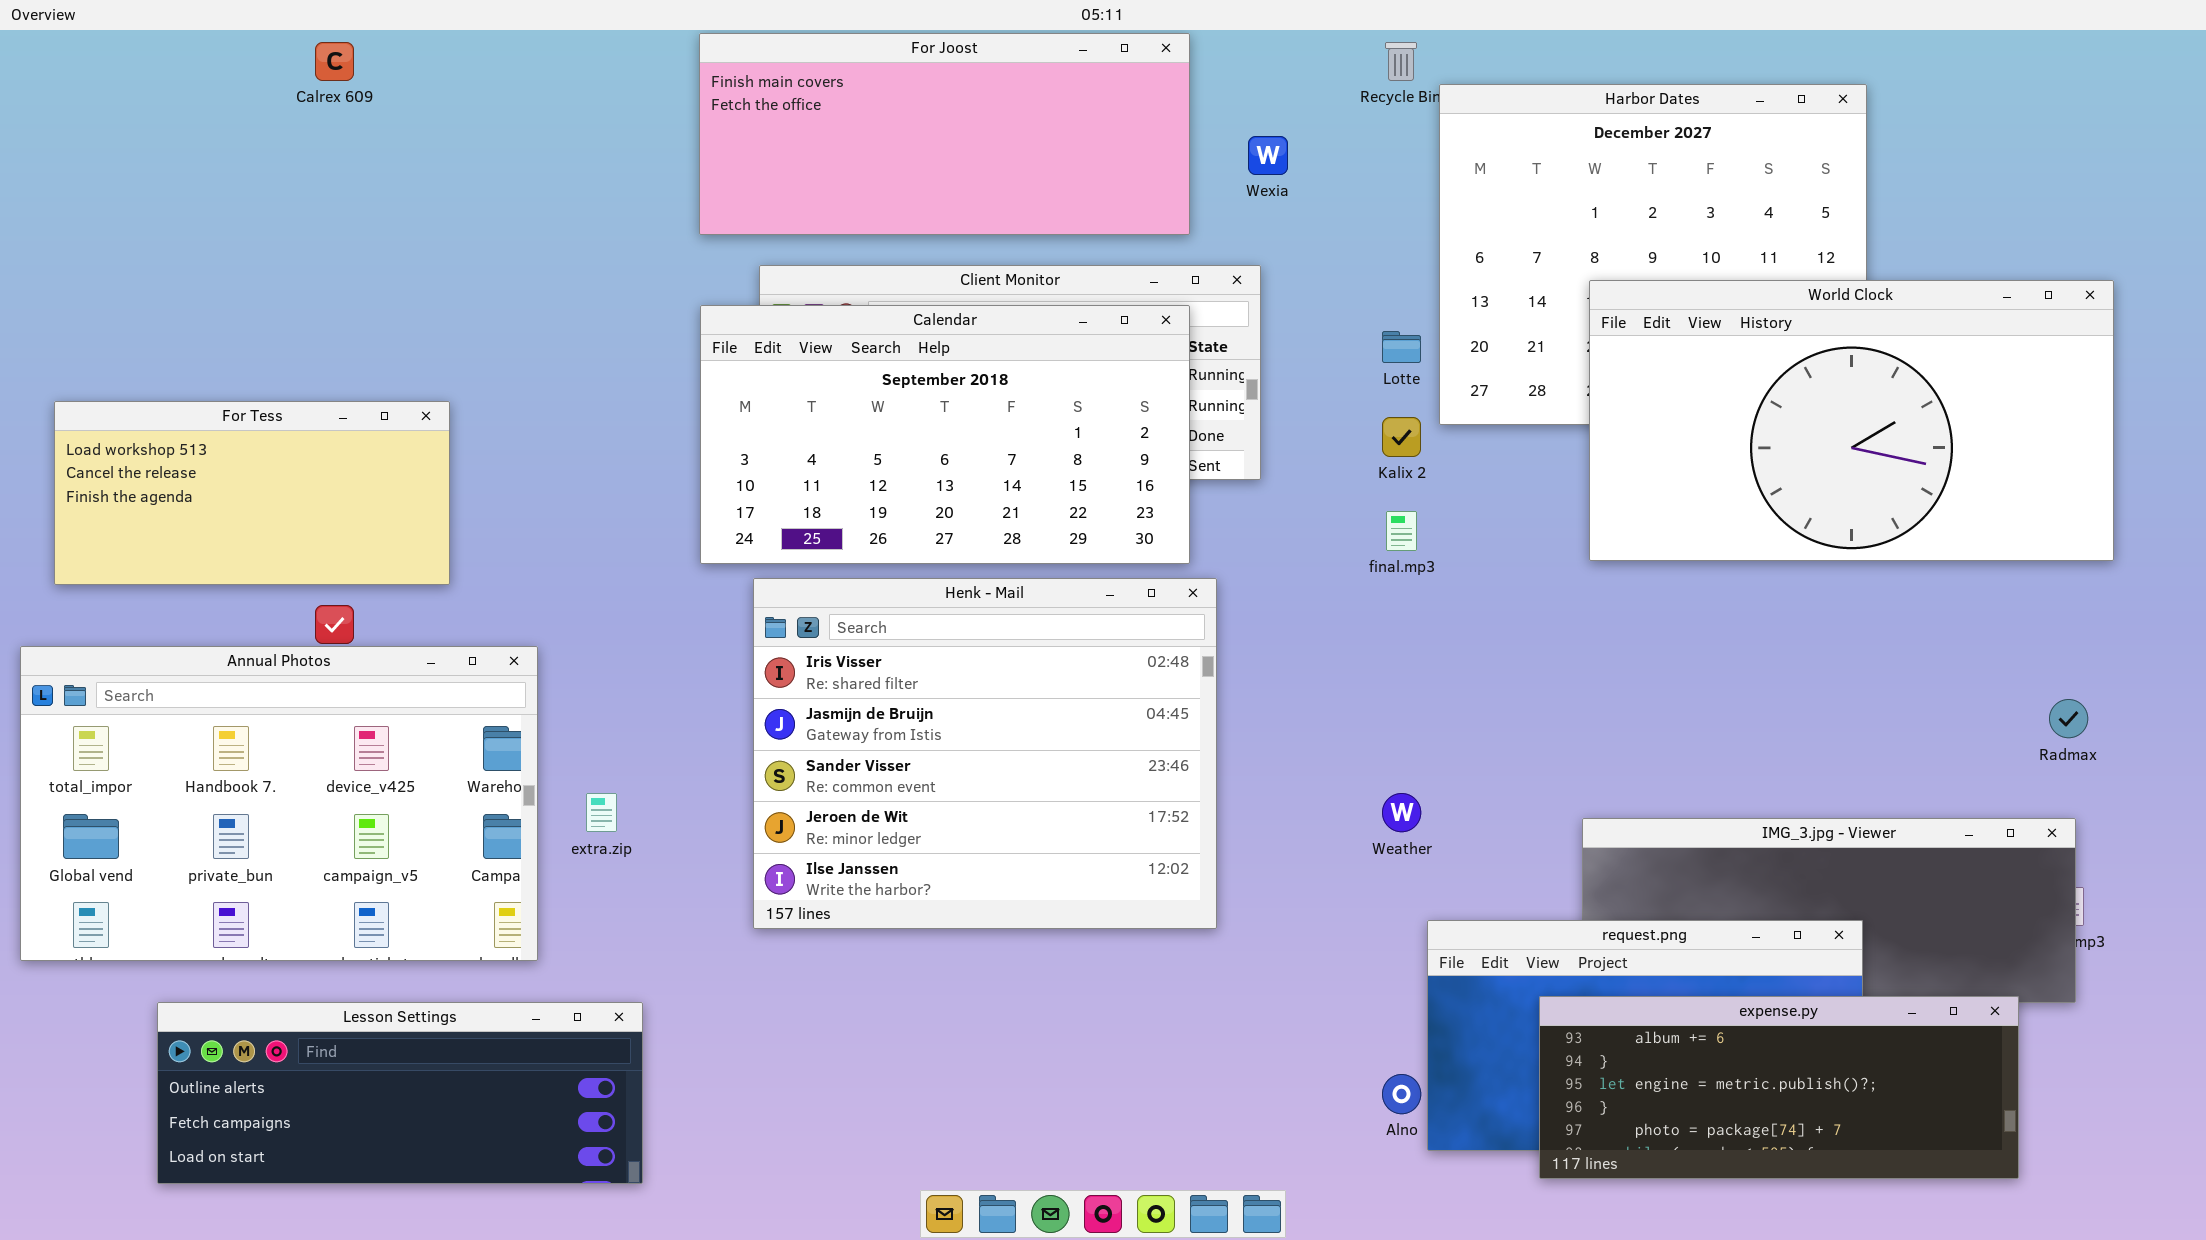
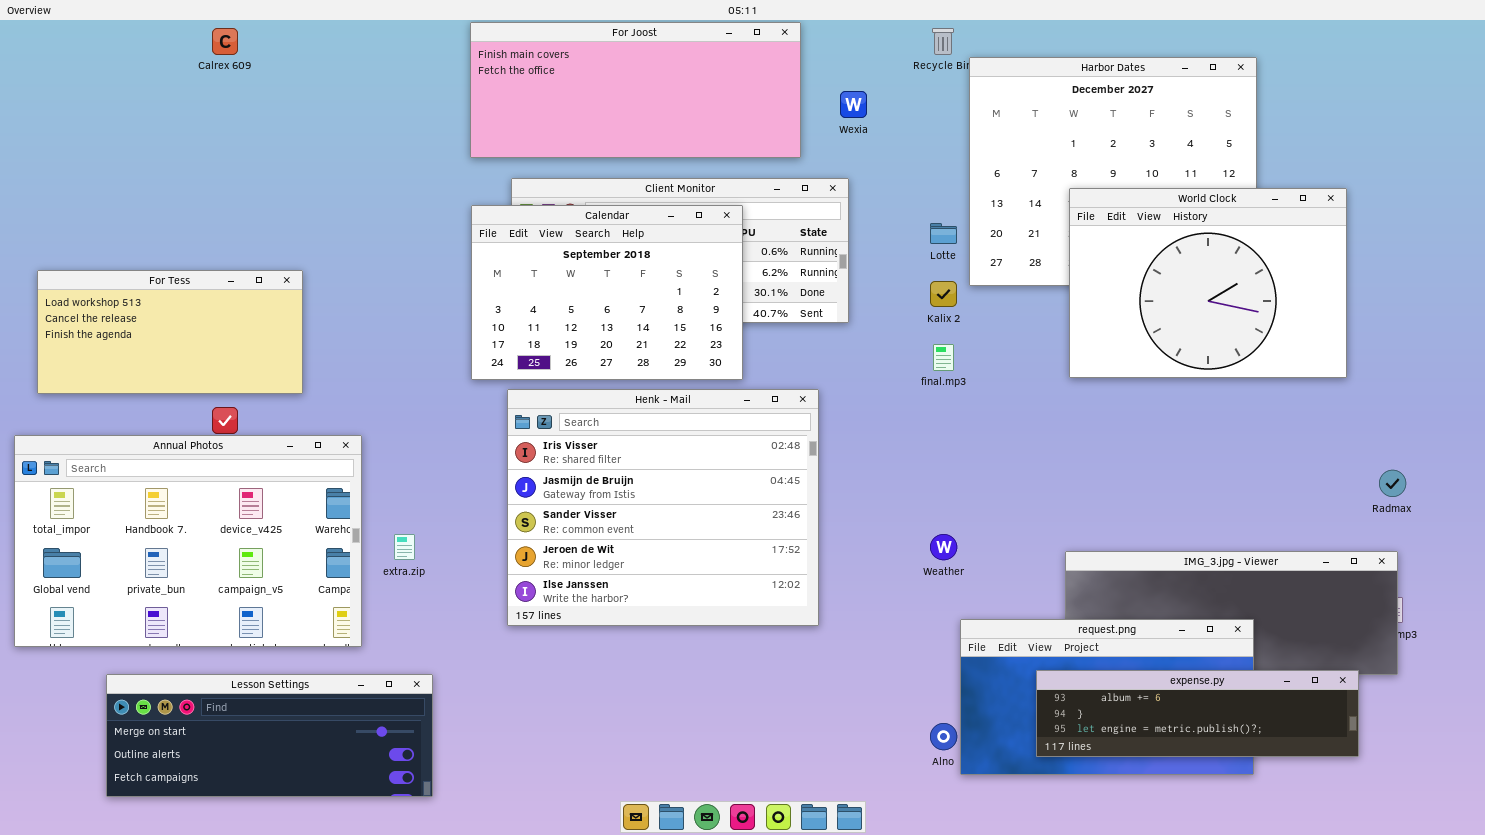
World Clock: [1589,280,2114,561] -> [1069,188,1347,378], resized
Calendar: [700,305,1190,564] -> [471,205,743,380], resized
expense.py: [1539,996,2019,1179] -> [1036,670,1359,757], resized
Lesson Settings: [157,1002,643,1184] -> [106,674,433,797], scrolled up 1 row

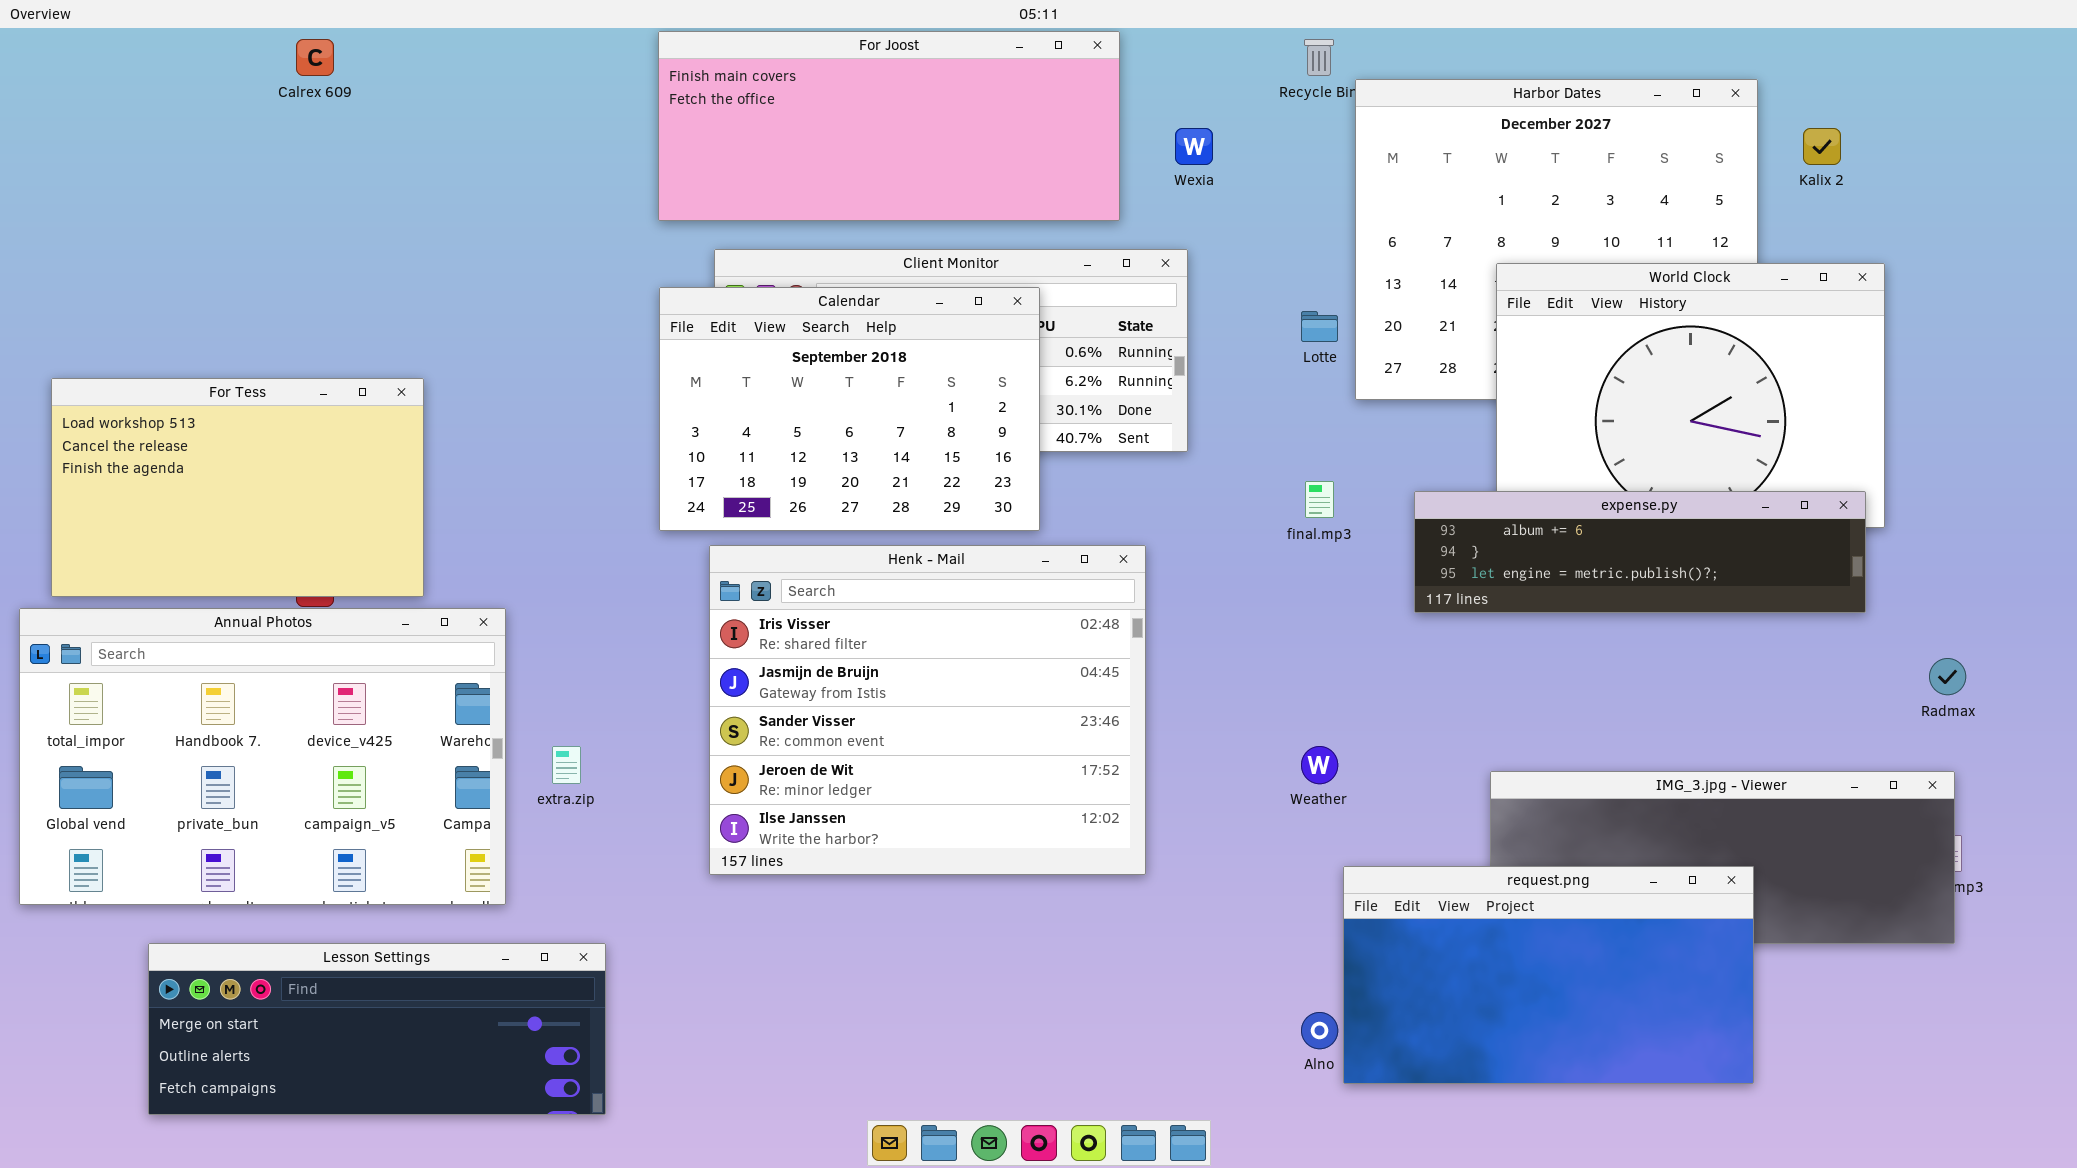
For Tess: [37,270,303,394] -> [51,378,424,597], resized
Kalix 2: [930,281,957,307] -> [1803,128,1841,165], moved
expense.py: [1036,670,1359,757] -> [1414,491,1866,613], moved

